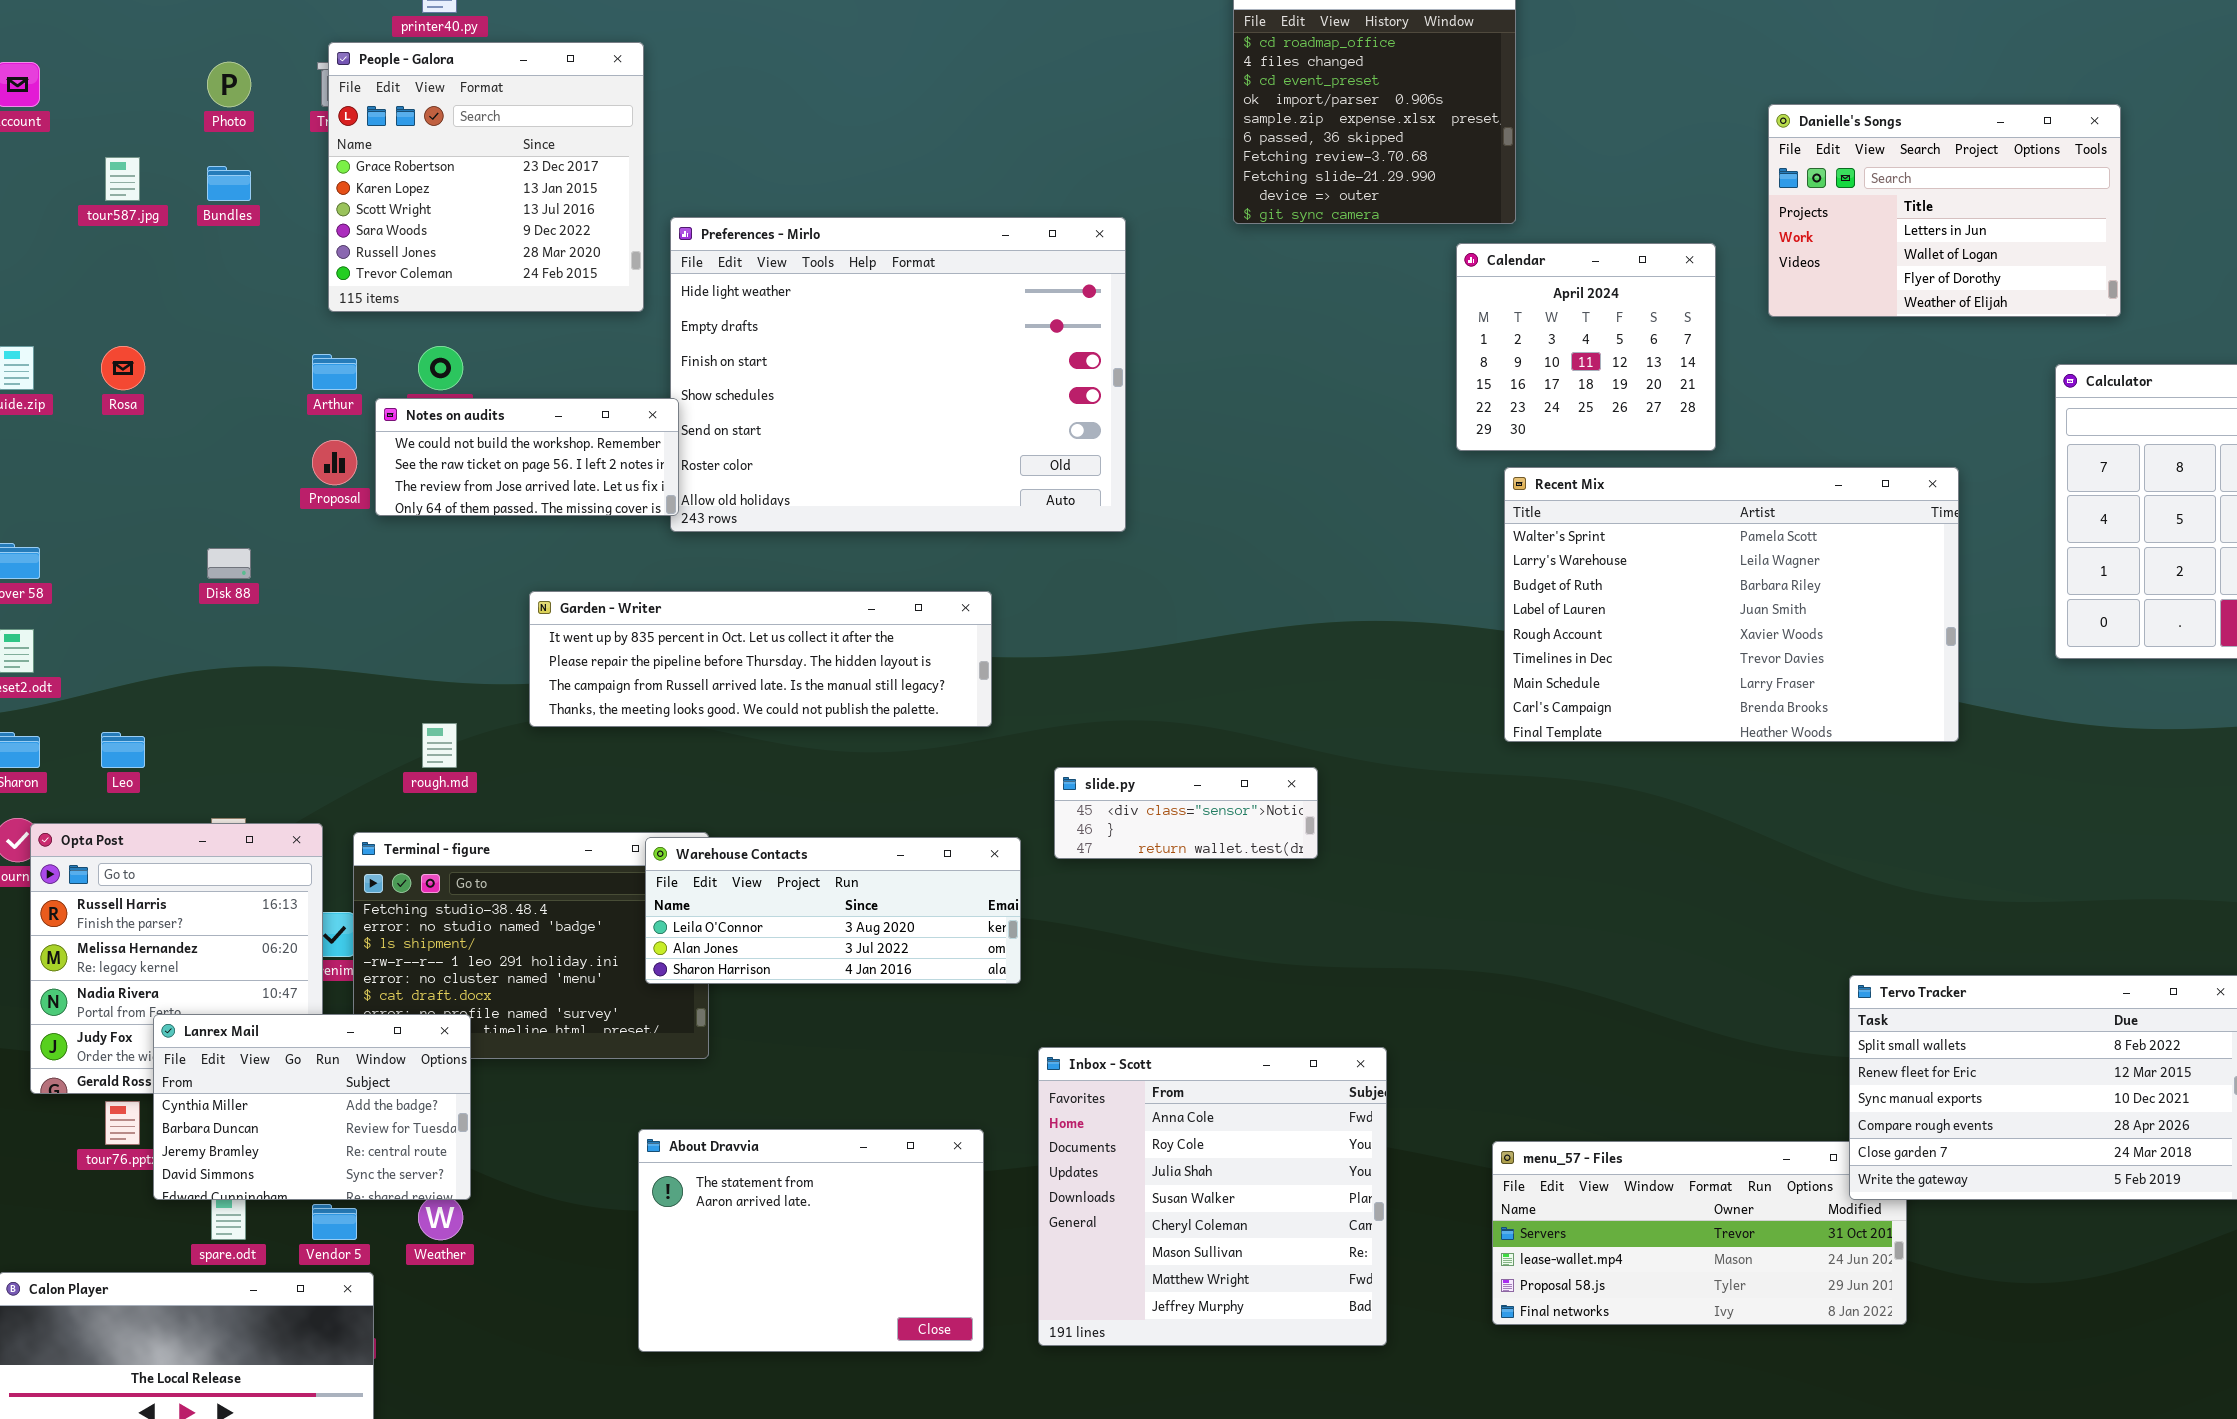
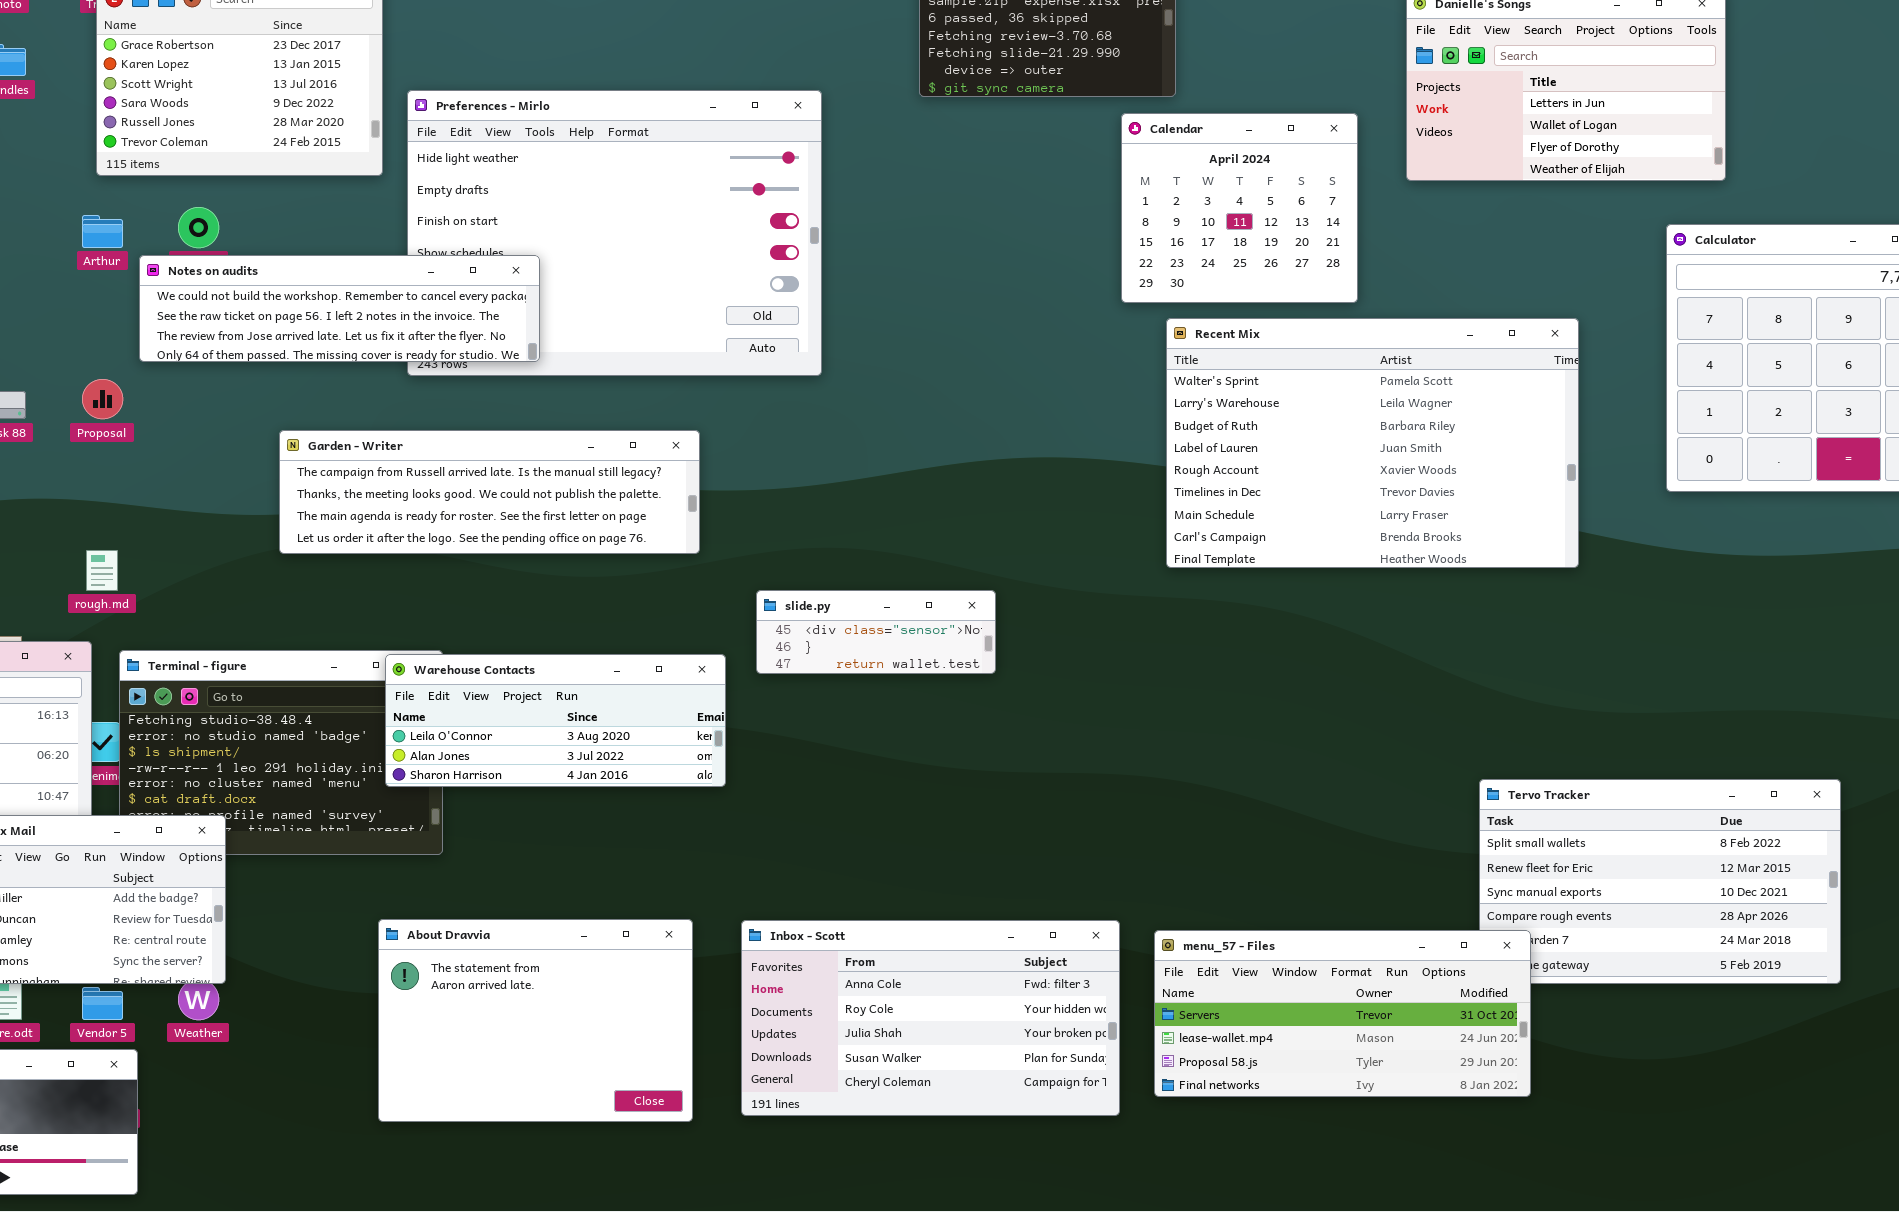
Notes on audits: [375,398,679,516] -> [139,255,540,362], resized
Proposal: [312,440,357,485] -> [82,379,123,419], moved
Garden - Writer: [529,591,992,727] -> [279,430,700,554], scrolled down 2 rows
rough.md: [422,723,457,768] -> [86,550,118,591], moved
Inbox - Scott: [1038,1047,1387,1346] -> [741,920,1120,1116], resized
menu_57 - Files: [1492,1141,1907,1325] -> [1154,930,1531,1097], raised

